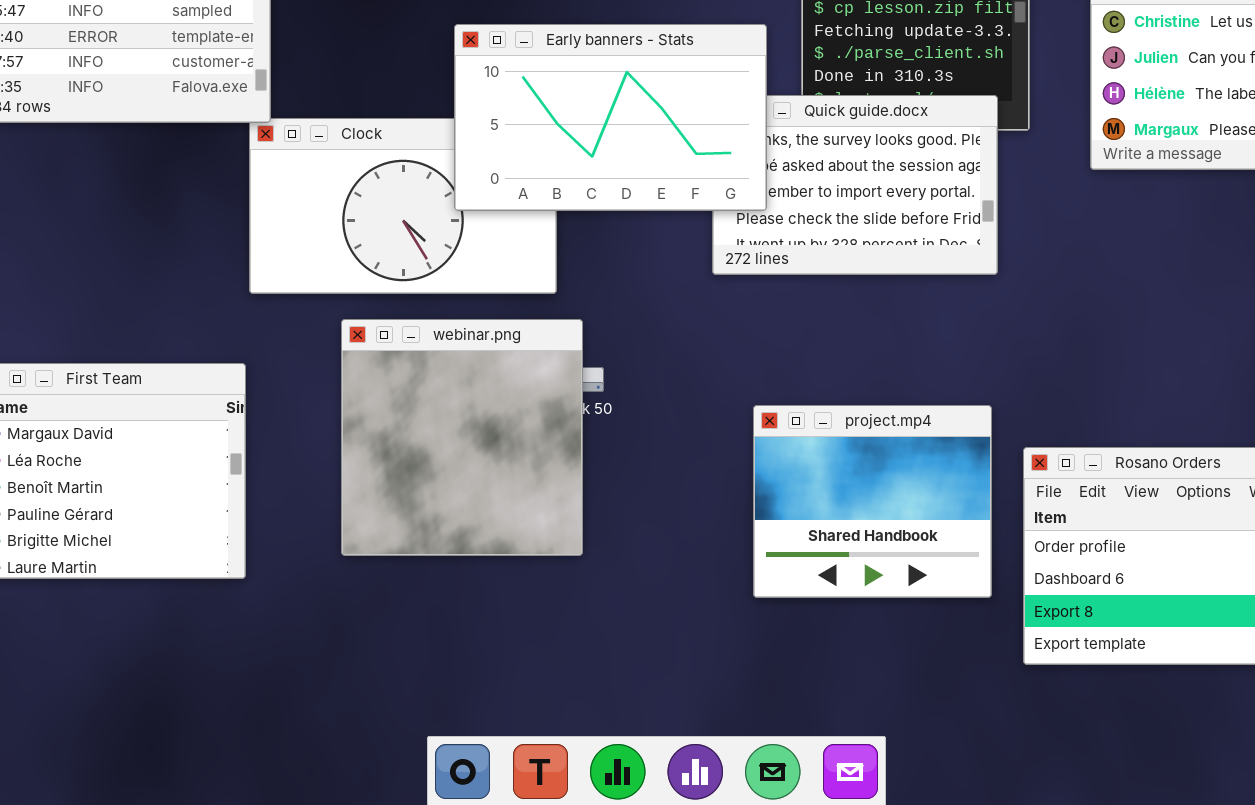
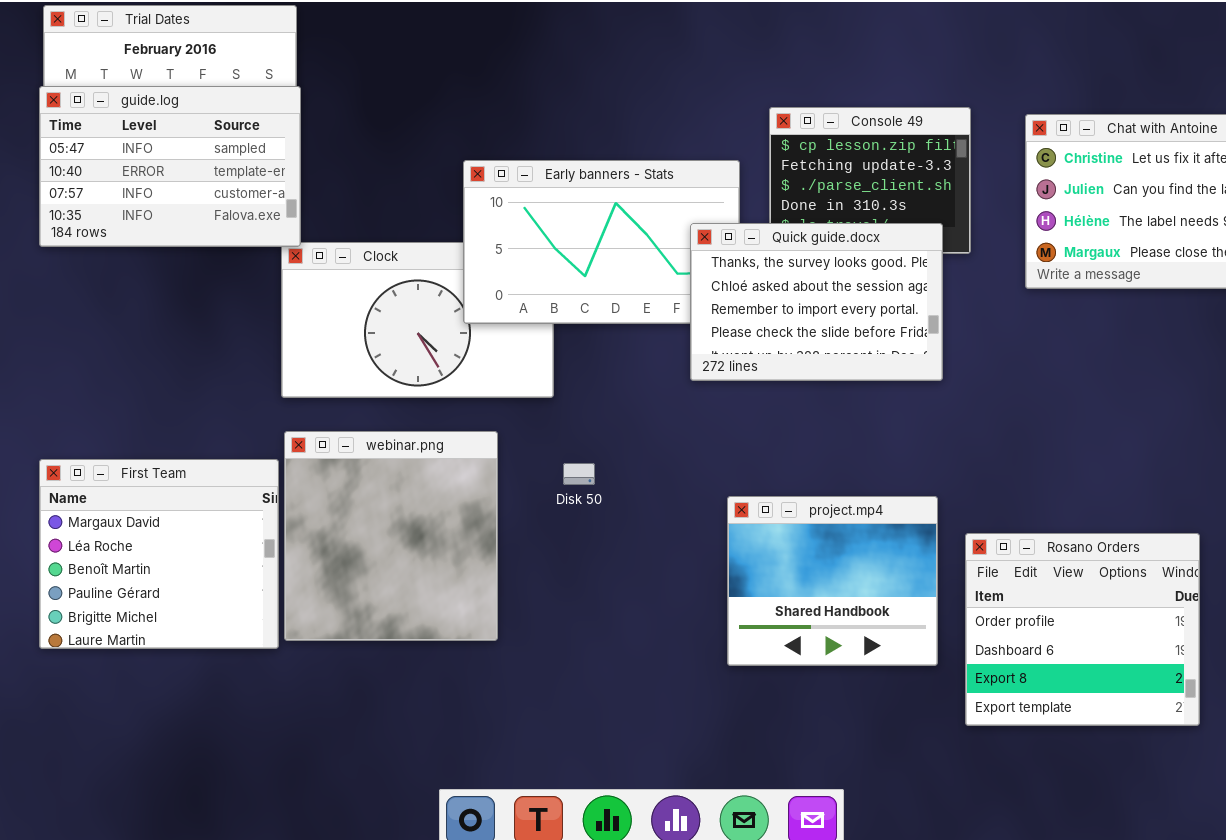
Quick guide.docx: [712,95,998,275] -> [690,223,943,381], raised
webinar.png: [341,319,583,556] -> [284,431,498,641], moved

